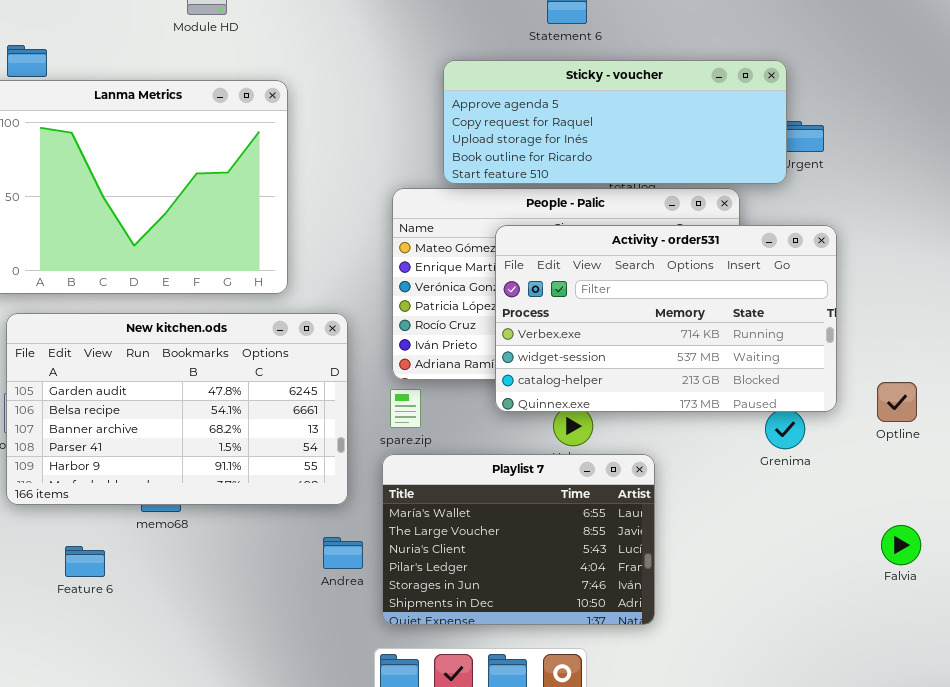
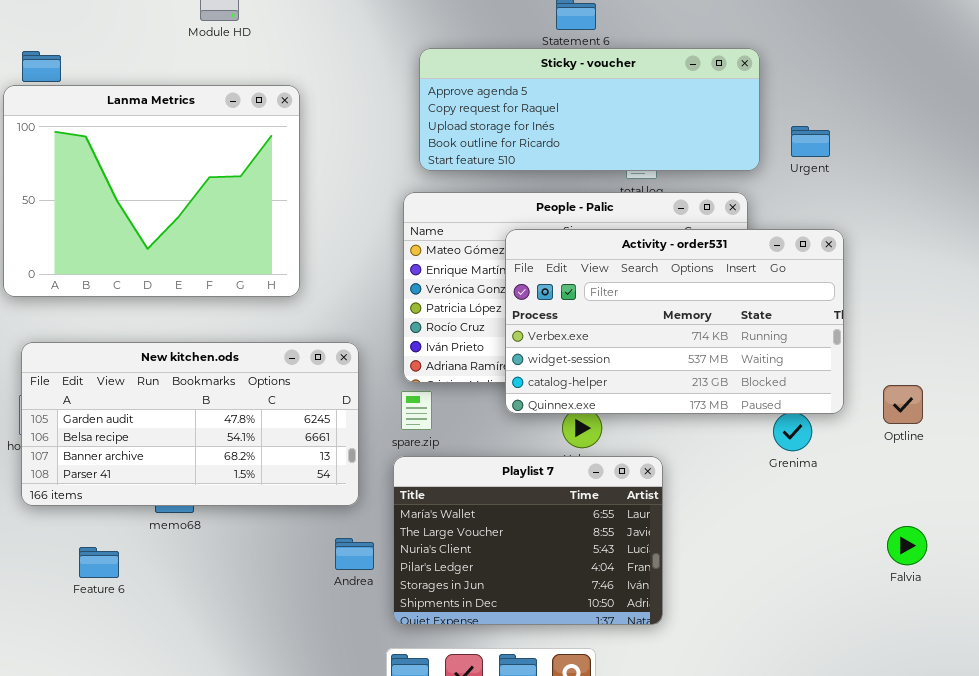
Sticky - voucher: [443,60,787,184] -> [419,48,760,171], moved
New kitchen.ods: [6,313,348,505] -> [21,342,359,506], resized

